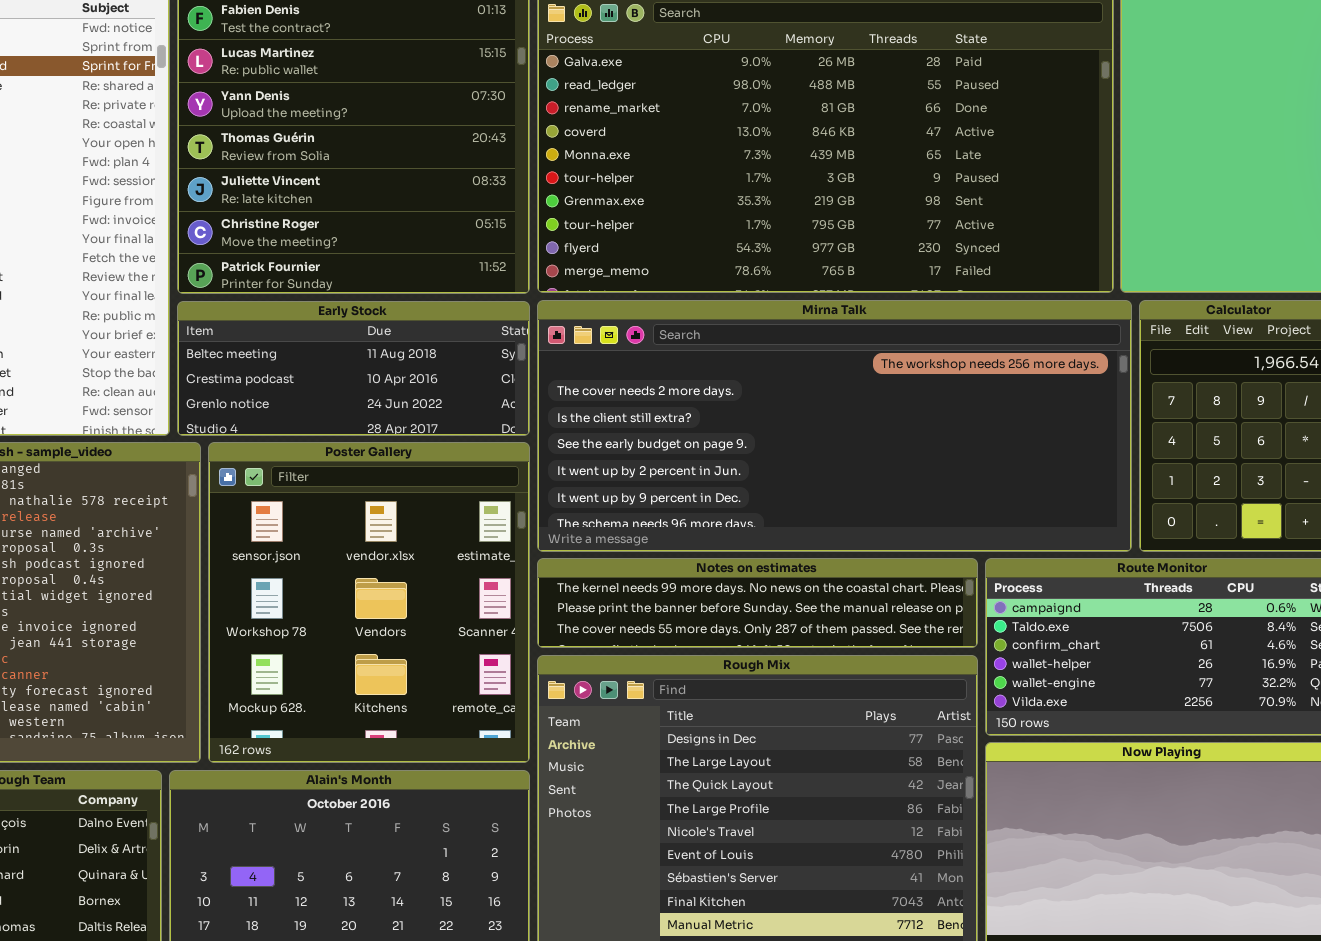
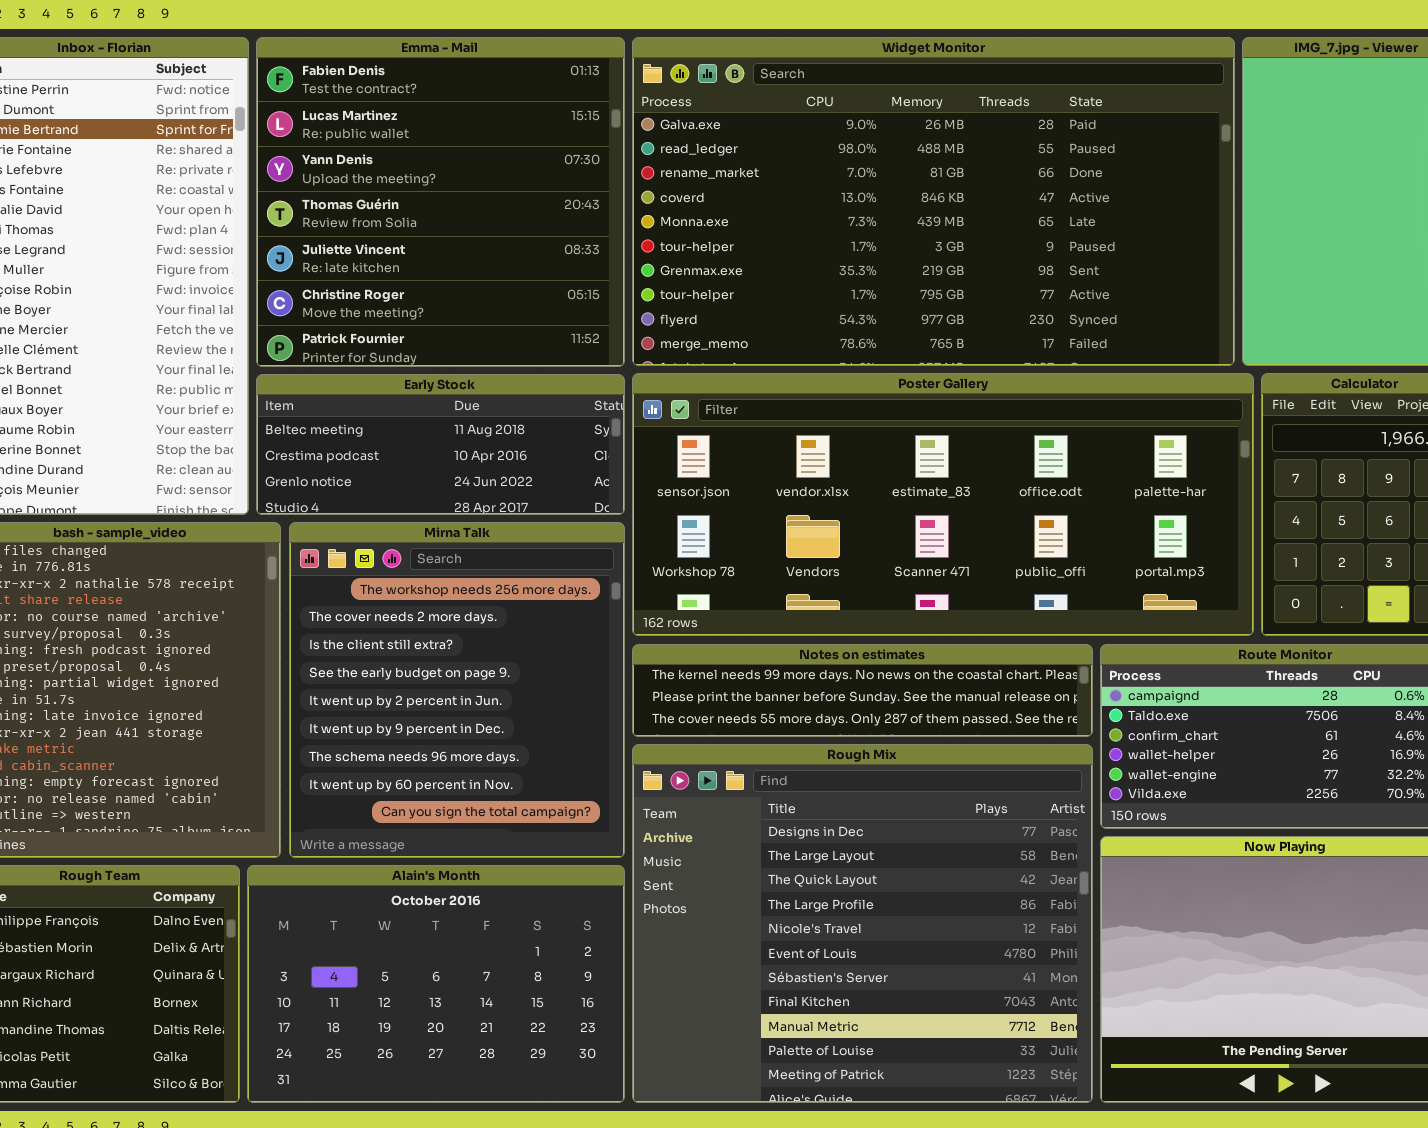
Mirna Talk: [537,300,1132,552] -> [289,522,625,858], moved, resized
Poster Gallery: [208,442,530,763] -> [632,373,1254,636], moved, resized

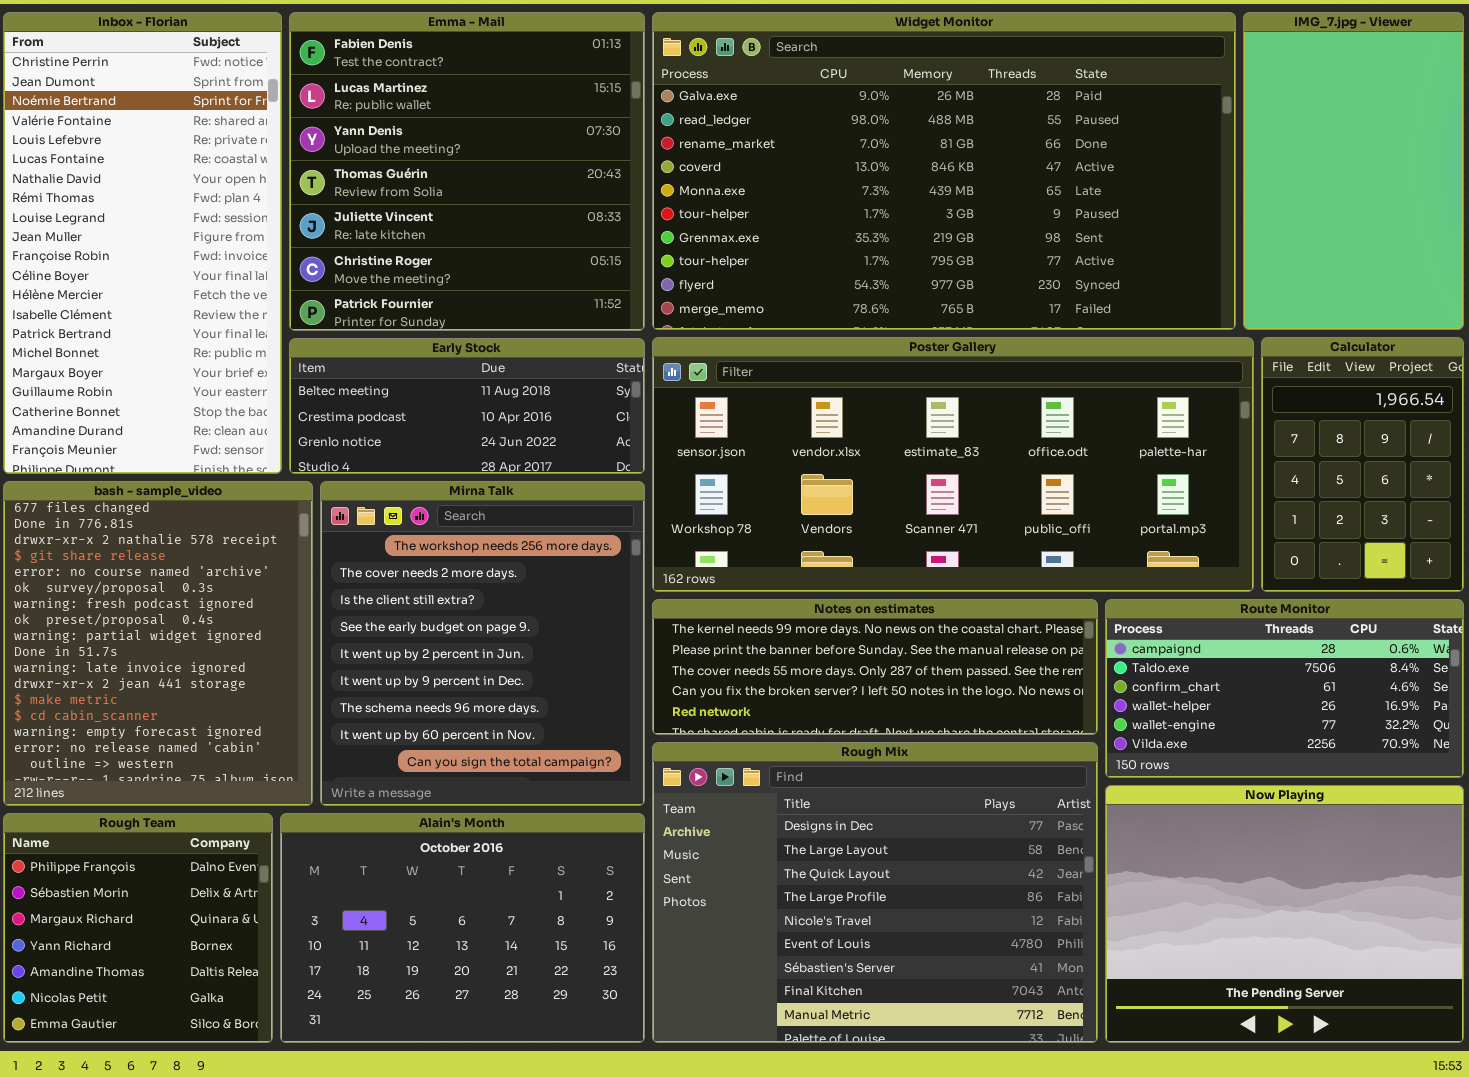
Notes on estimates: [632,644,1093,737] -> [652,599,1098,735], resized
Rough Mix: [632,744,1093,1103] -> [652,742,1098,1043], resized

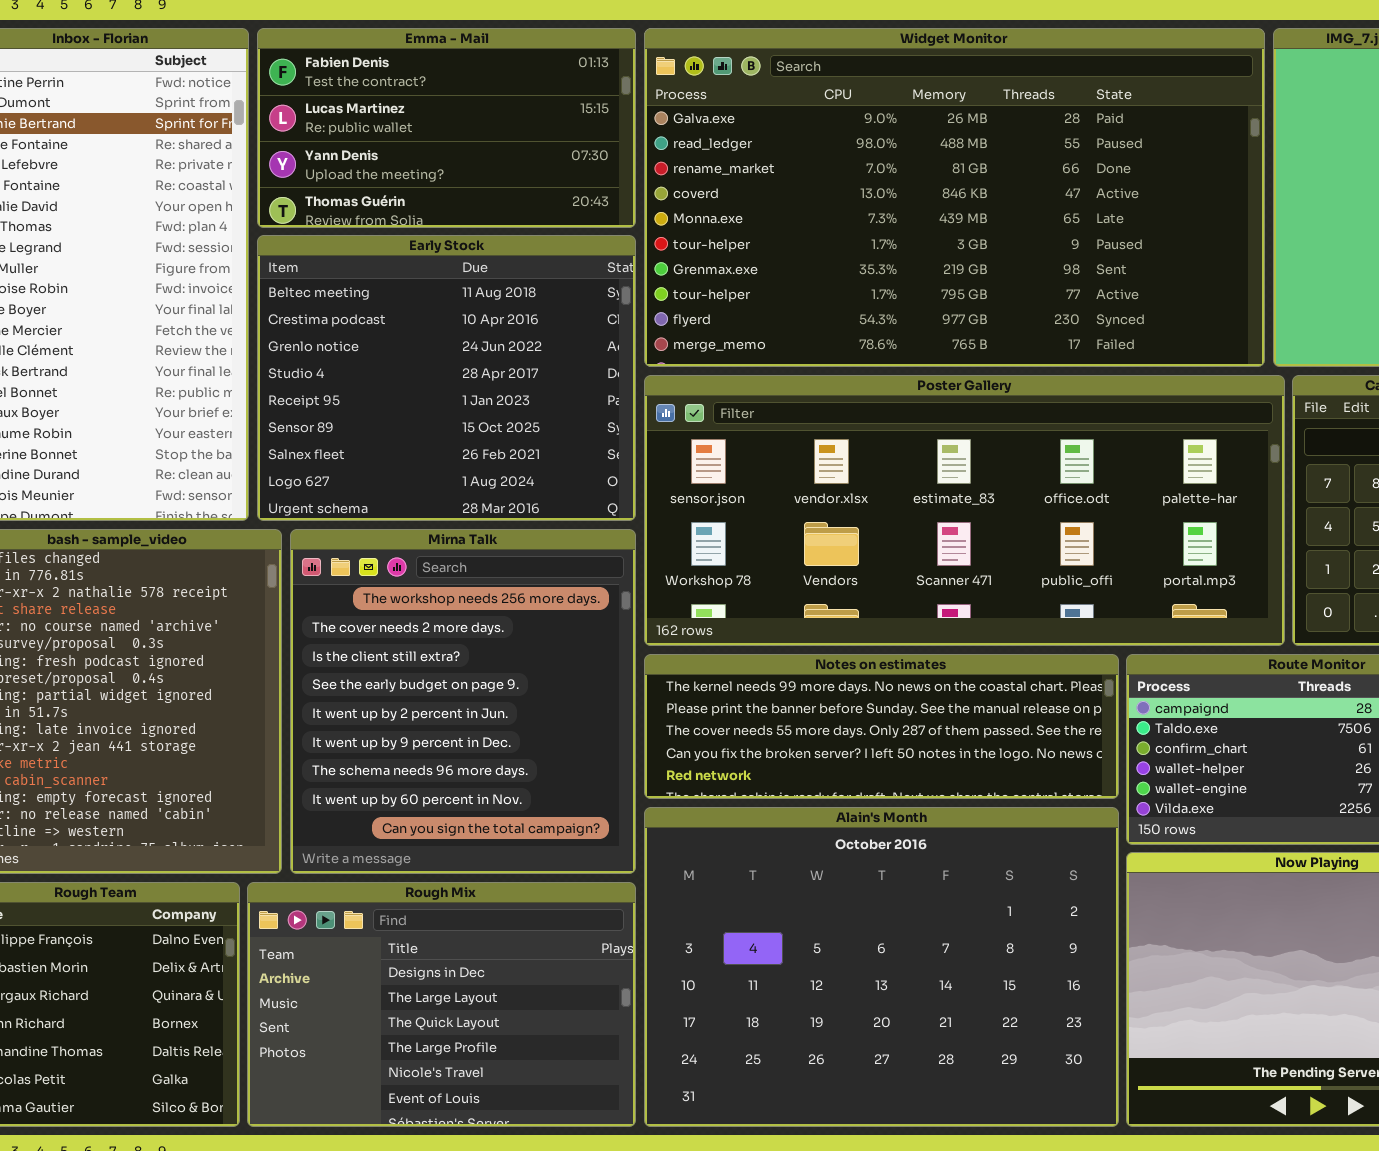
Emma - Mail: [289,12,645,331] -> [257,28,636,228], resized
Early Stock: [289,338,645,474] -> [257,235,636,521], resized
Rough Mix: [652,742,1098,1043] -> [247,882,636,1127], moved, resized
Alain's Month: [280,813,645,1043] -> [644,807,1119,1127], moved, resized

